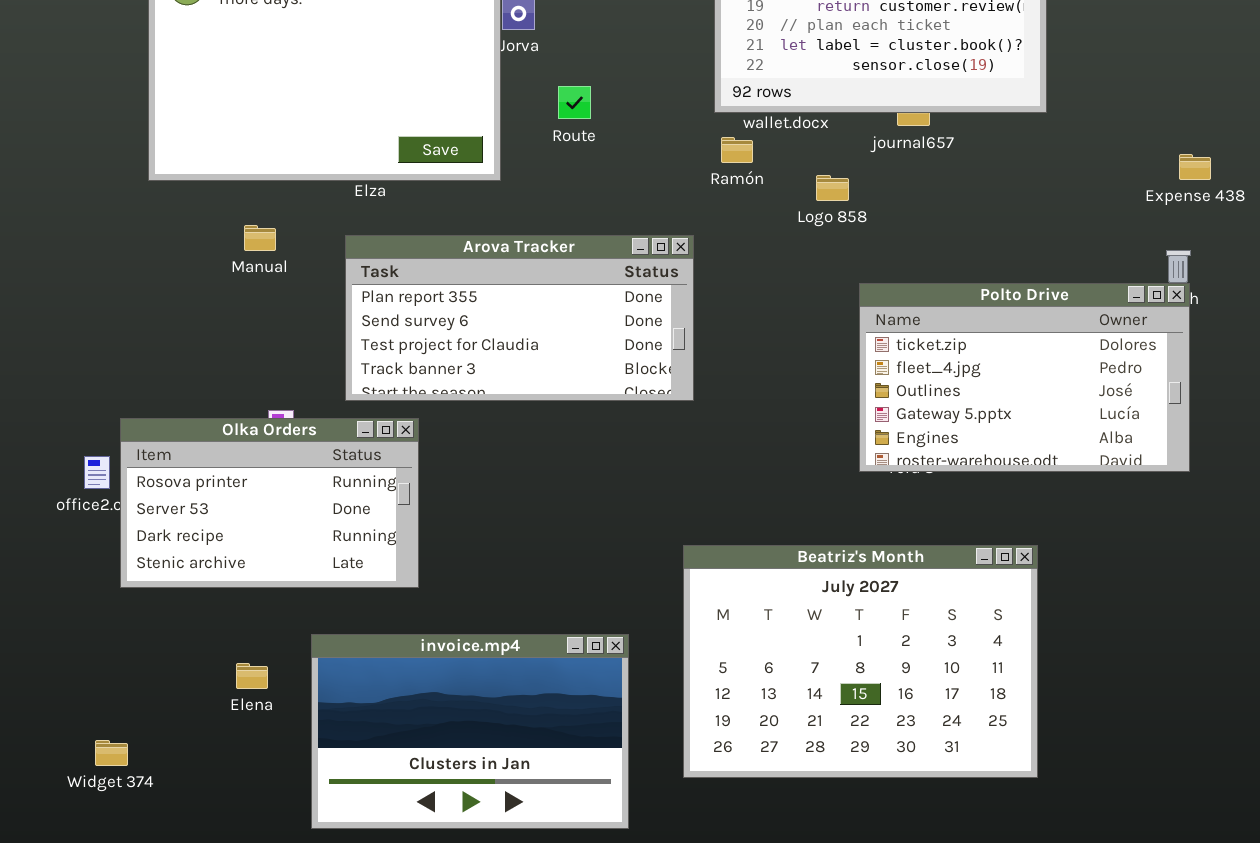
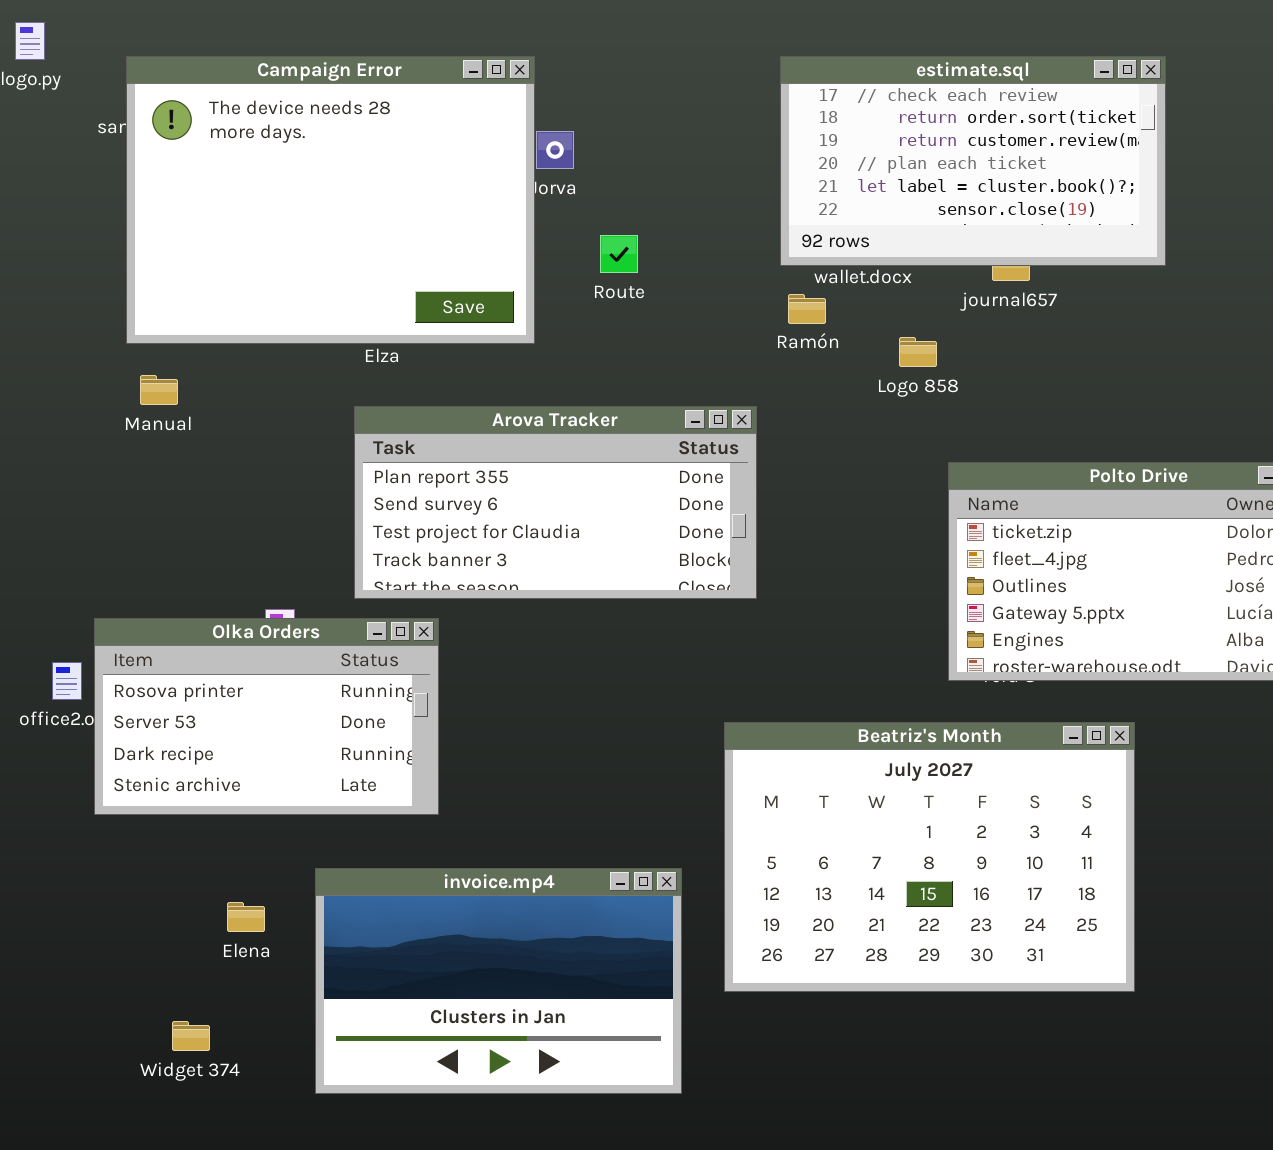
Manual: [244,225,276,251] -> [140,375,178,405], moved
Beatriz's Month: [683,545,1038,778] -> [724,722,1135,992], moved
Widget 374: [95,740,128,766] -> [172,1021,210,1051], moved

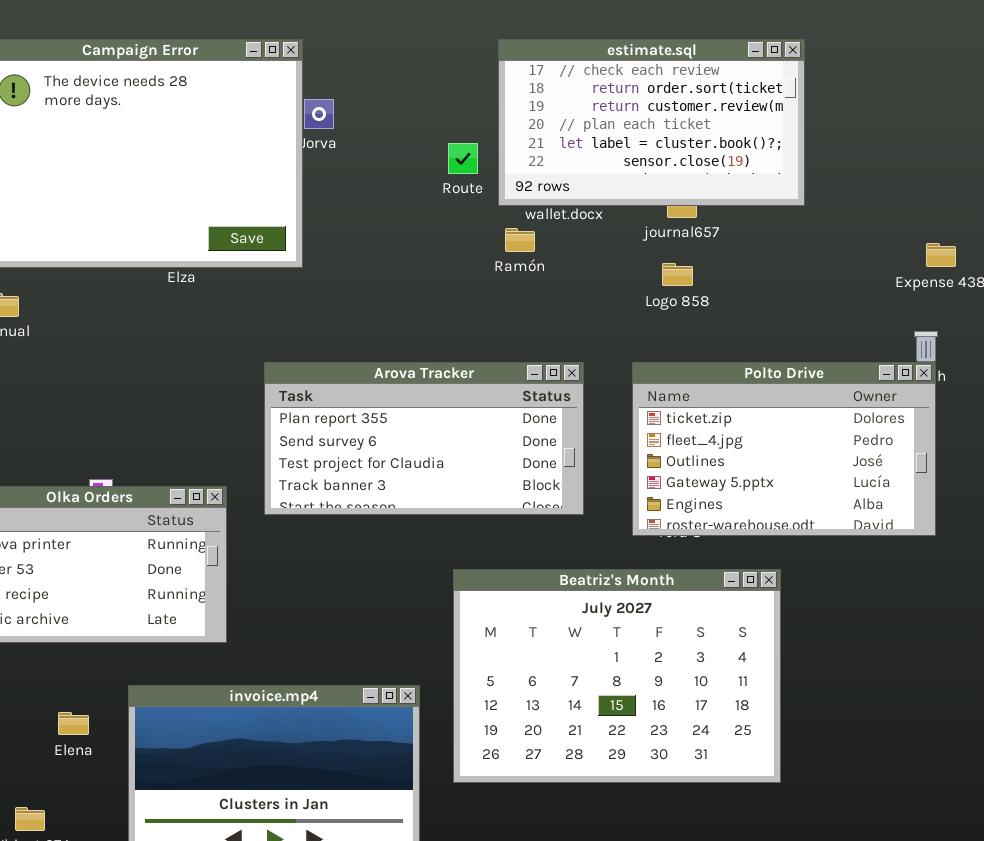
Route: [600,235,638,273] -> [448,143,478,174], moved
Logo 858: [899,337,937,367] -> [662,263,693,286], moved
Arova Tracker: [354,406,757,599] -> [264,362,584,515], moved

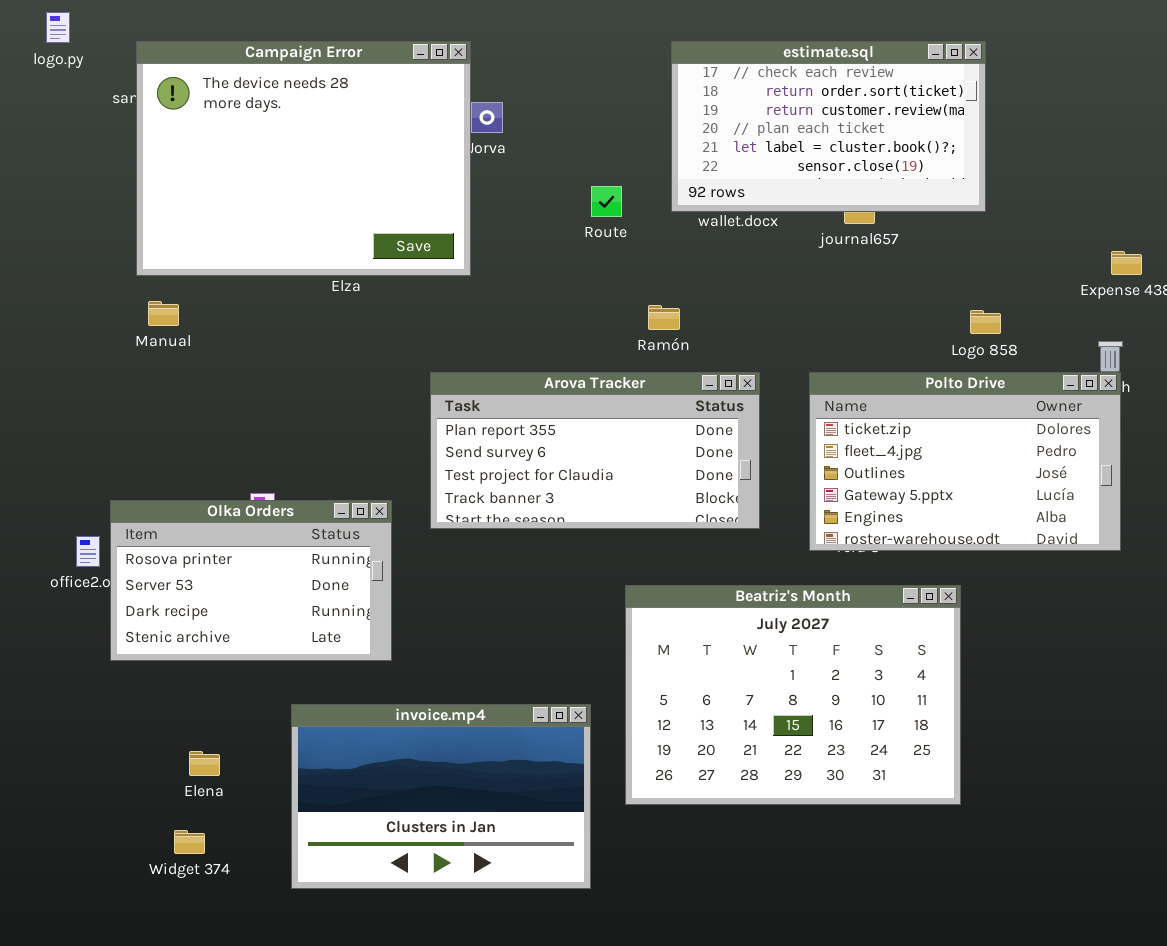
Route: [448,143,478,174] -> [591,186,622,217], moved
Ramón: [505,228,535,252] -> [648,305,680,330], moved
Logo 858: [662,263,693,286] -> [970,310,1001,334], moved
Elena: [58,712,89,735] -> [189,751,220,776], moved

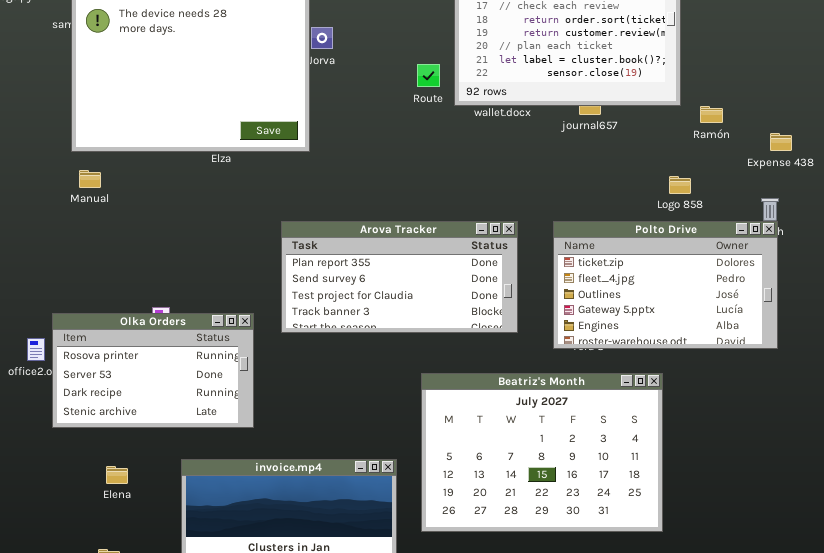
Route: [591,186,622,217] -> [417,64,440,87], moved
Ramón: [648,305,680,330] -> [700,106,723,123], moved
Elena: [189,751,220,776] -> [106,466,128,484], moved

